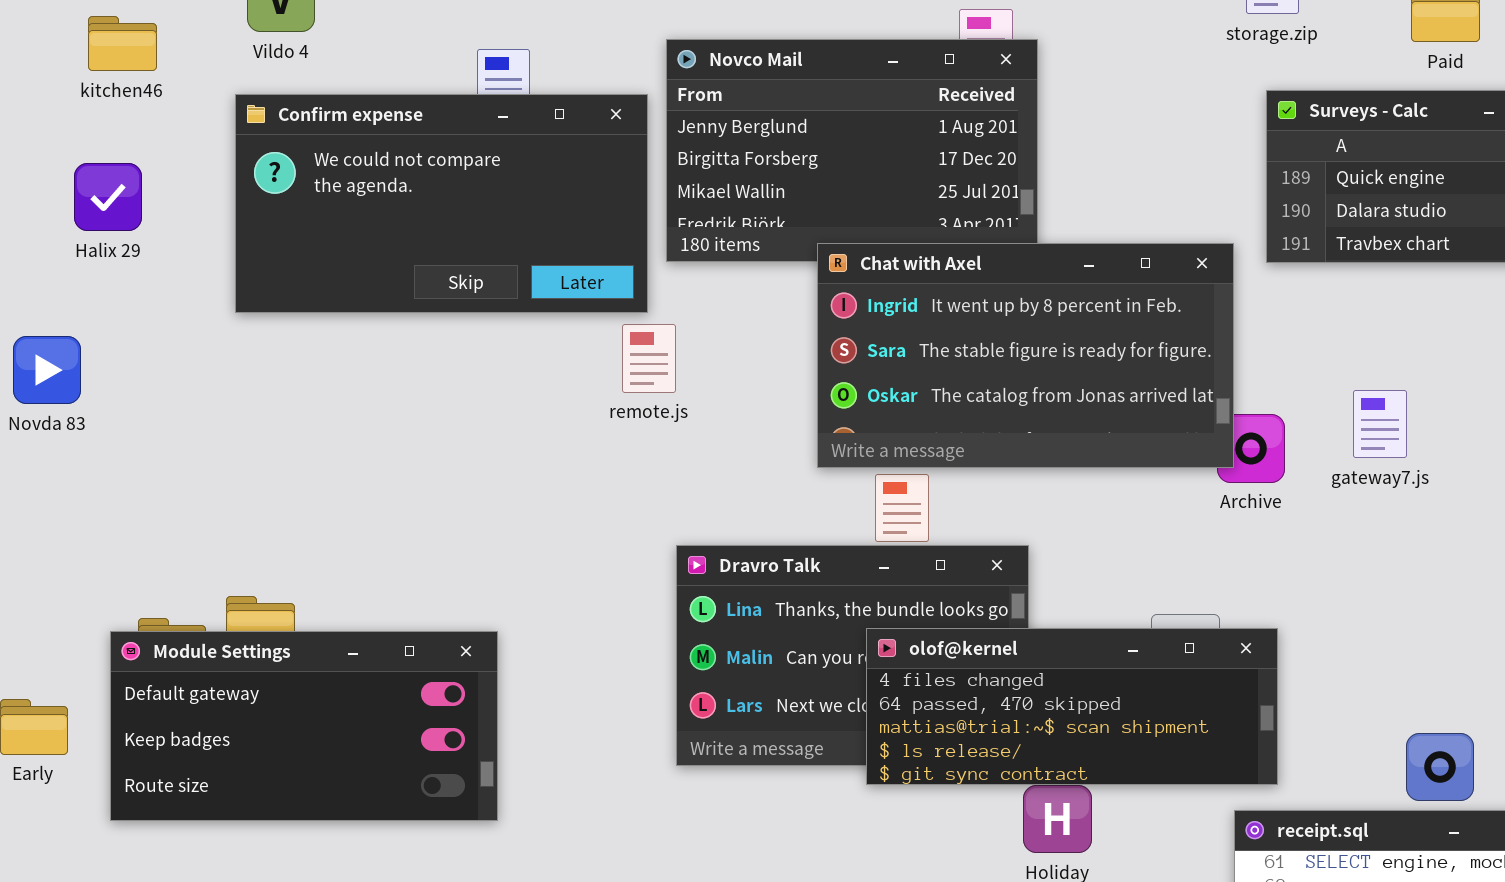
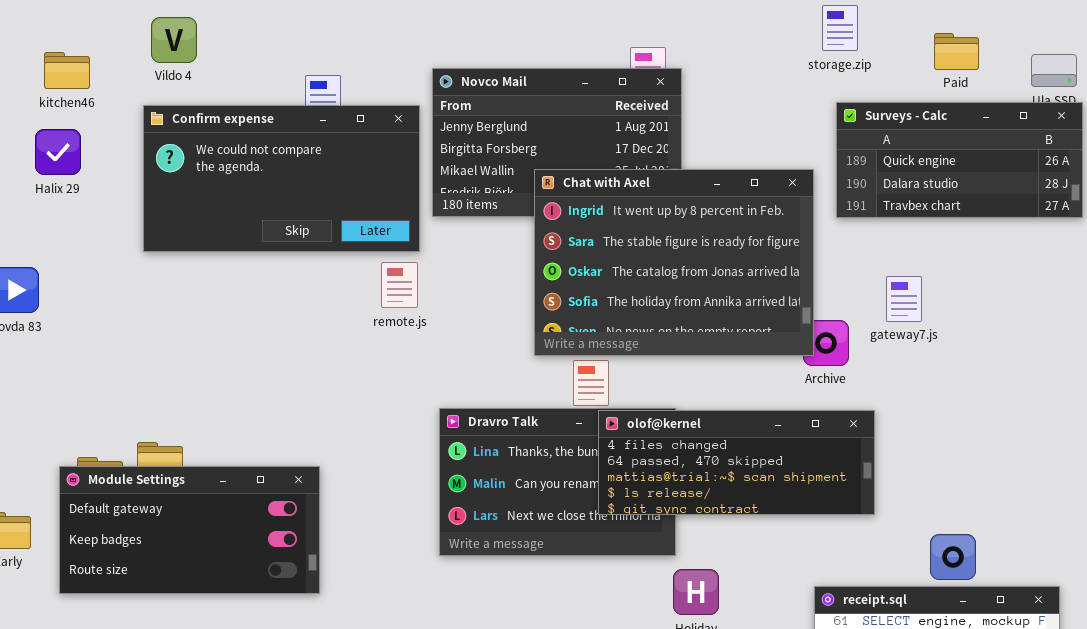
Halix 29: [74,163,142,231] -> [35,129,81,175], moved
Chat with Axel: [817,243,1234,468] -> [534,169,814,356], resized
remote.js: [622,324,676,393] -> [381,262,418,308], moved
gateway7.js: [1353,390,1407,458] -> [886,276,922,322], moved
olof@kernel: [866,628,1278,785] -> [598,410,875,515], moved

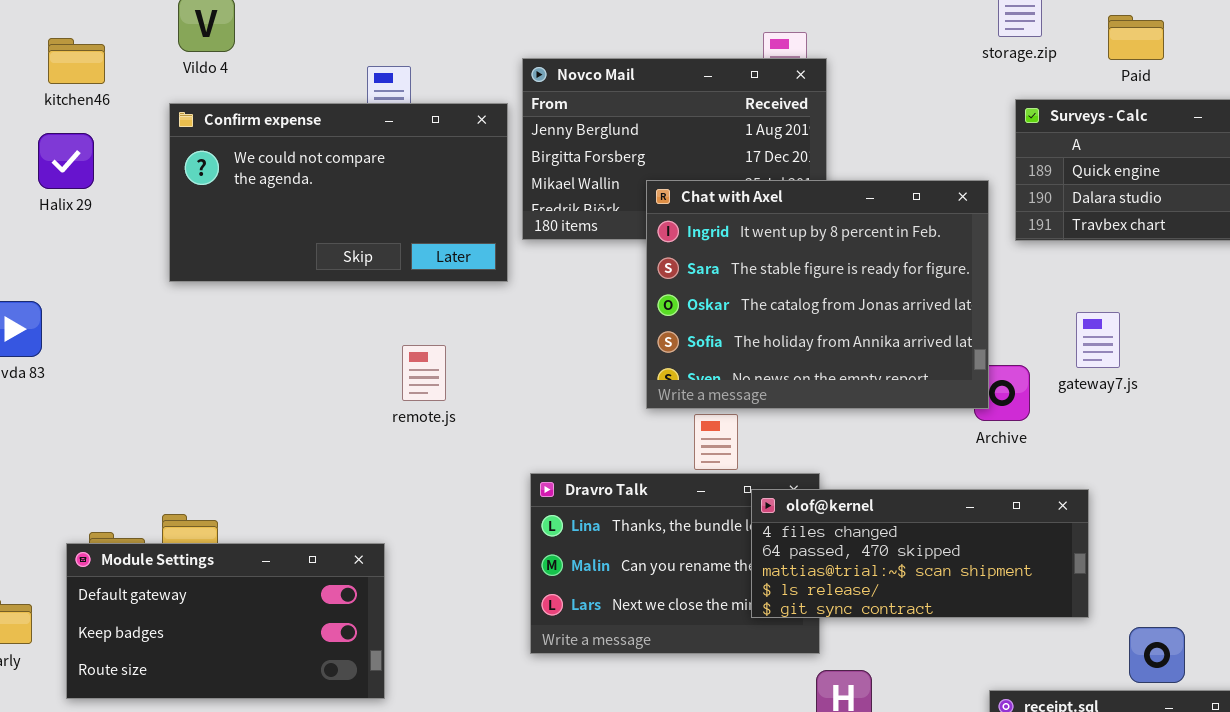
Paid: [934,33,979,70] -> [1108,15,1164,60], moved
remote.js: [381,262,418,308] -> [402,345,446,401], moved
olof@kernel: [598,410,875,515] -> [751,489,1089,618], moved

